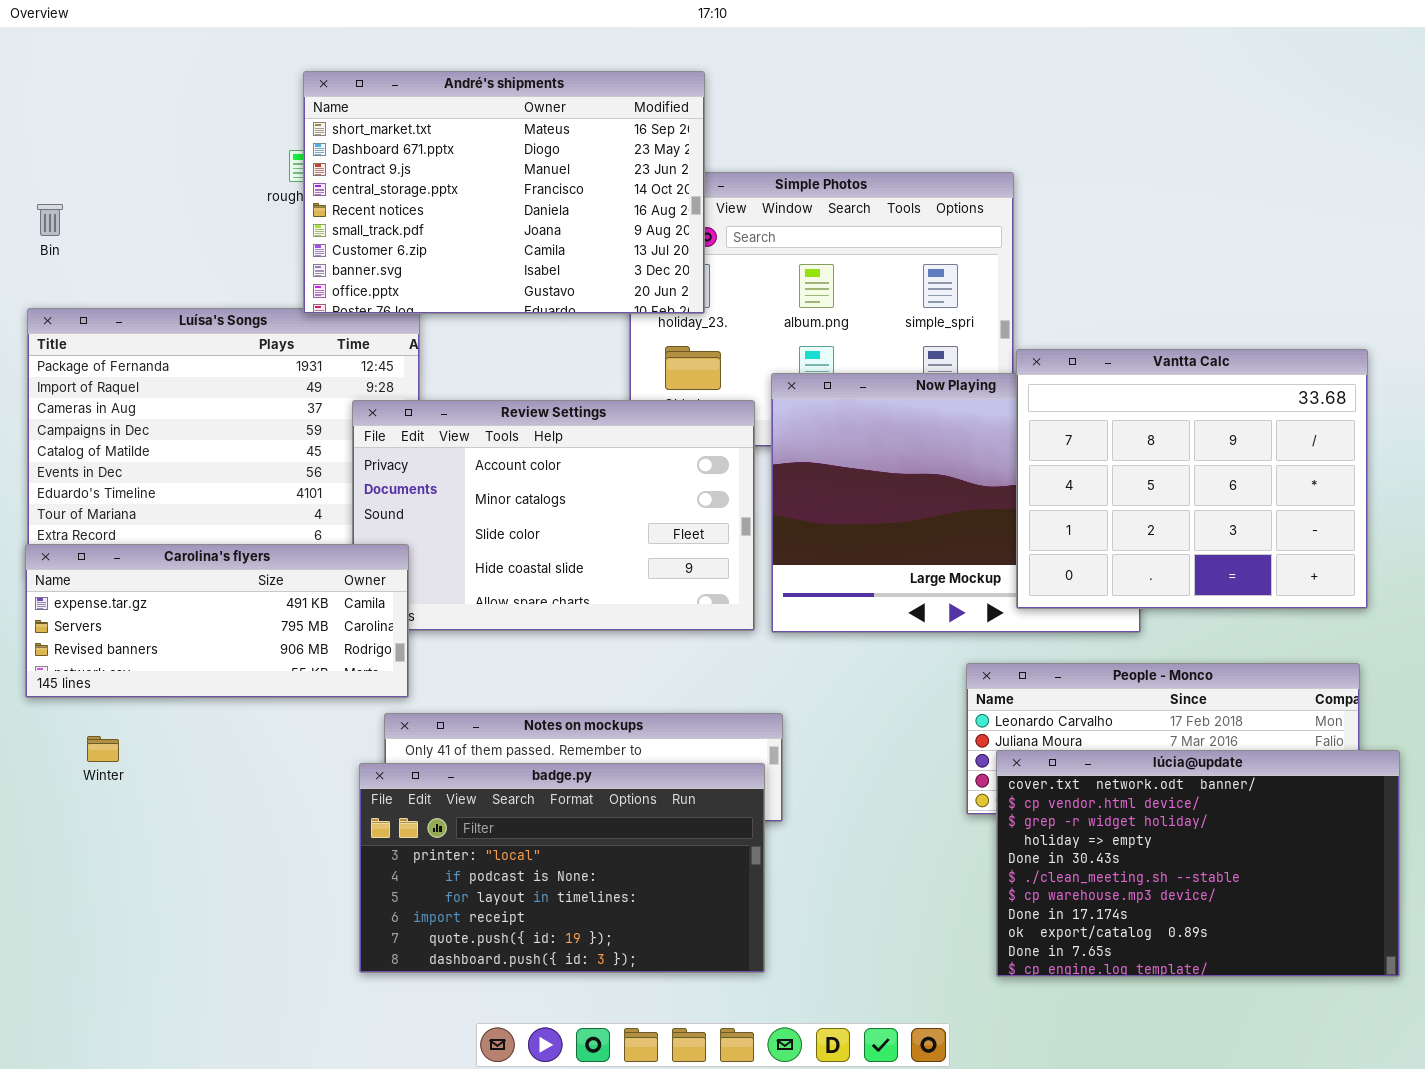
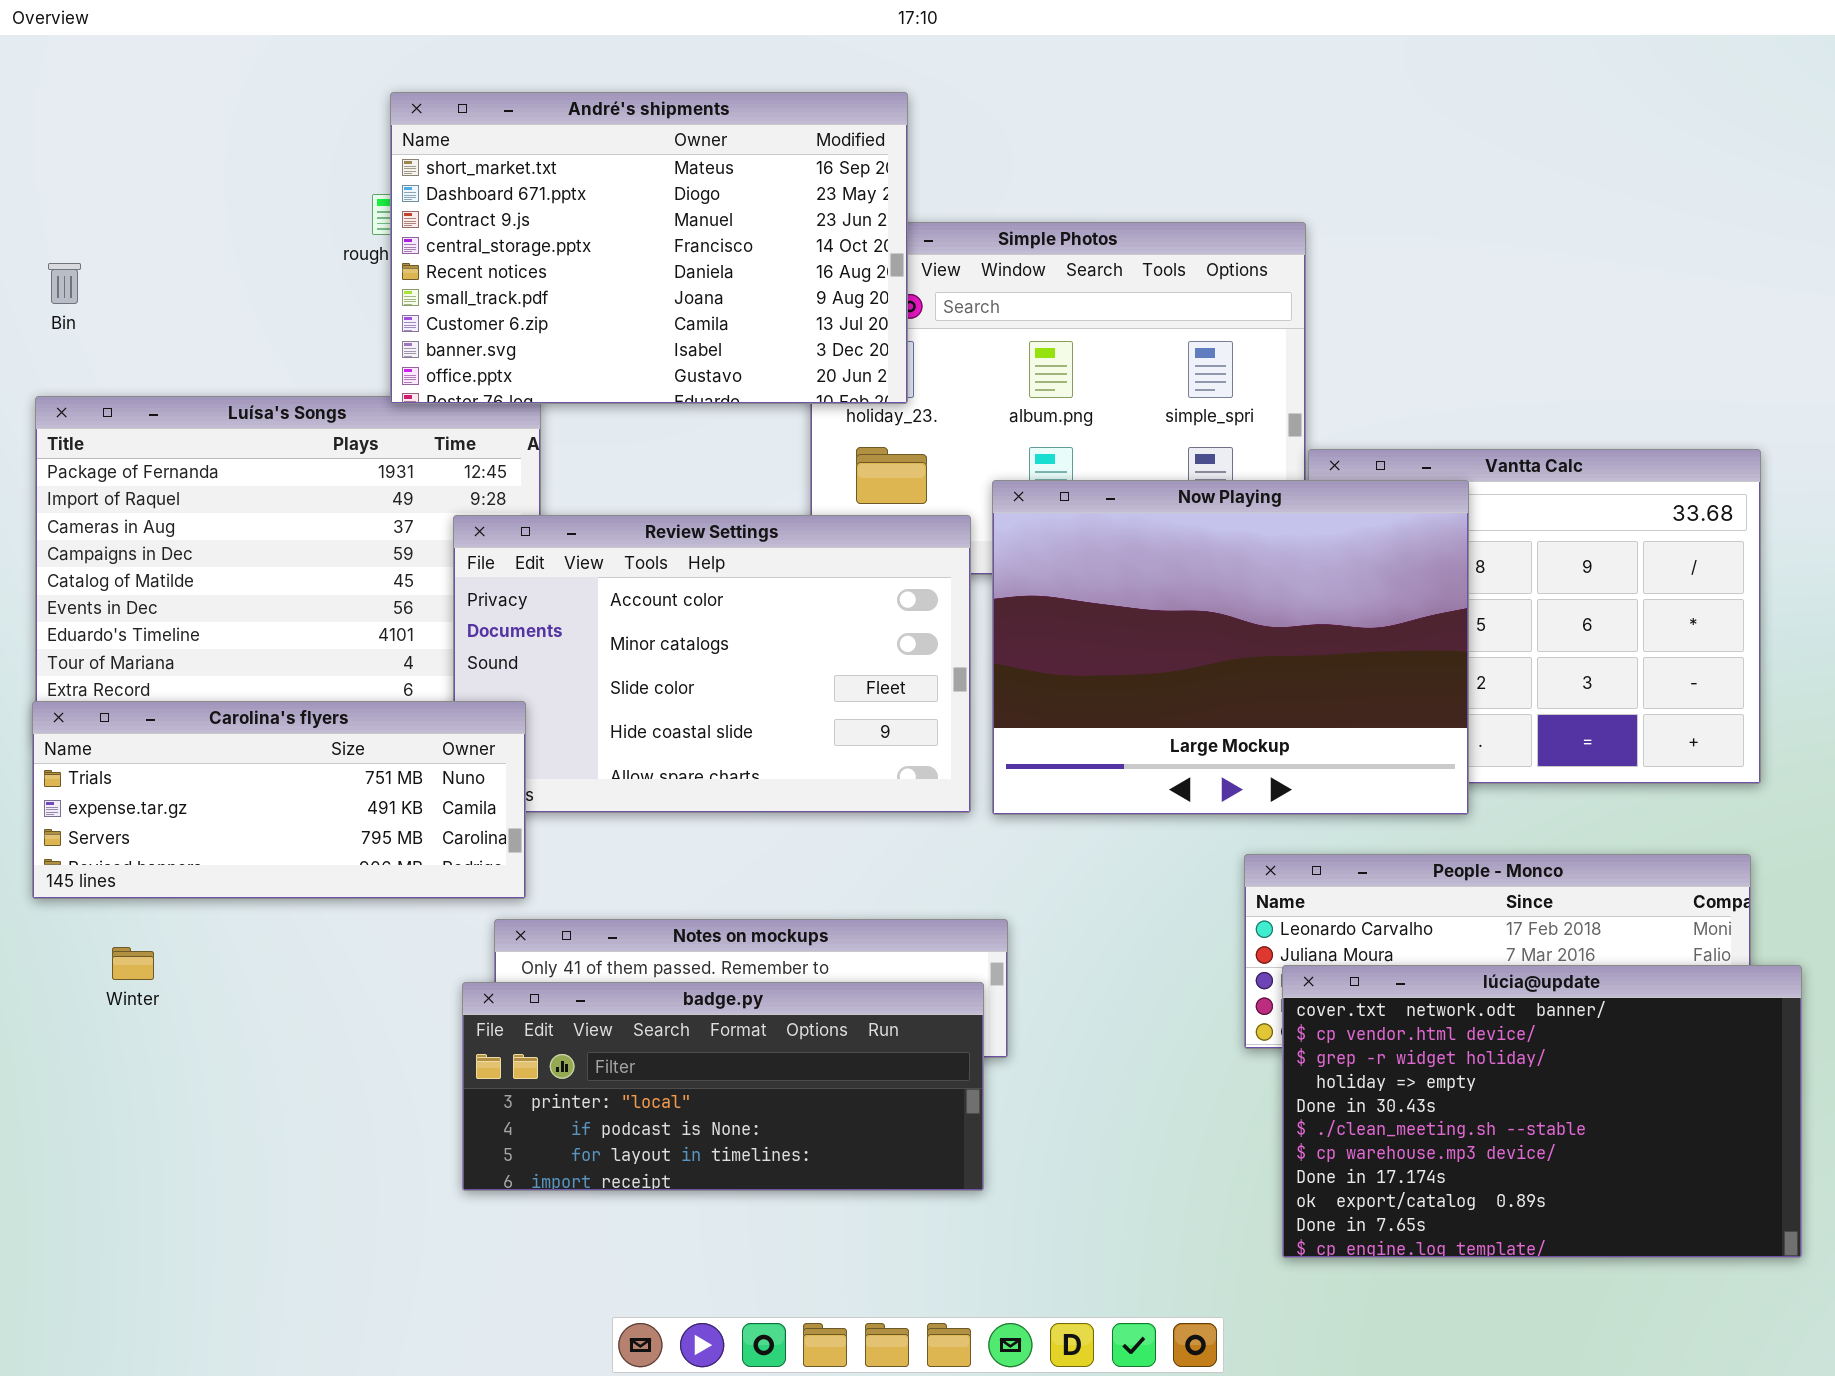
Now Playing: [771,373,1141,633] -> [992,480,1469,815], raised
Carolina's flyers: [25,544,409,698] -> [32,701,526,899], scrolled up 1 row
badge.py: [359,763,765,973] -> [462,982,984,1191], resized

